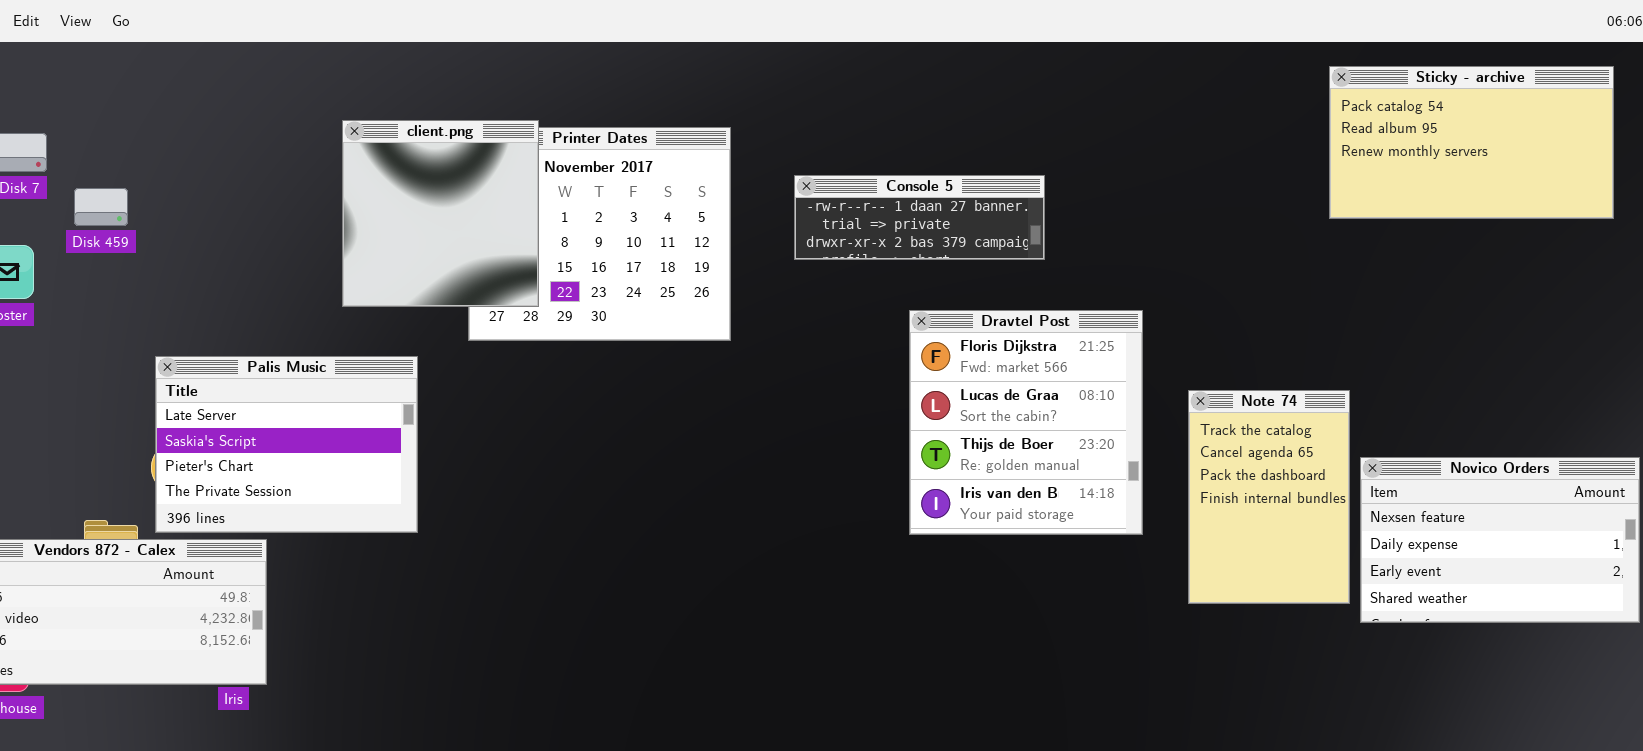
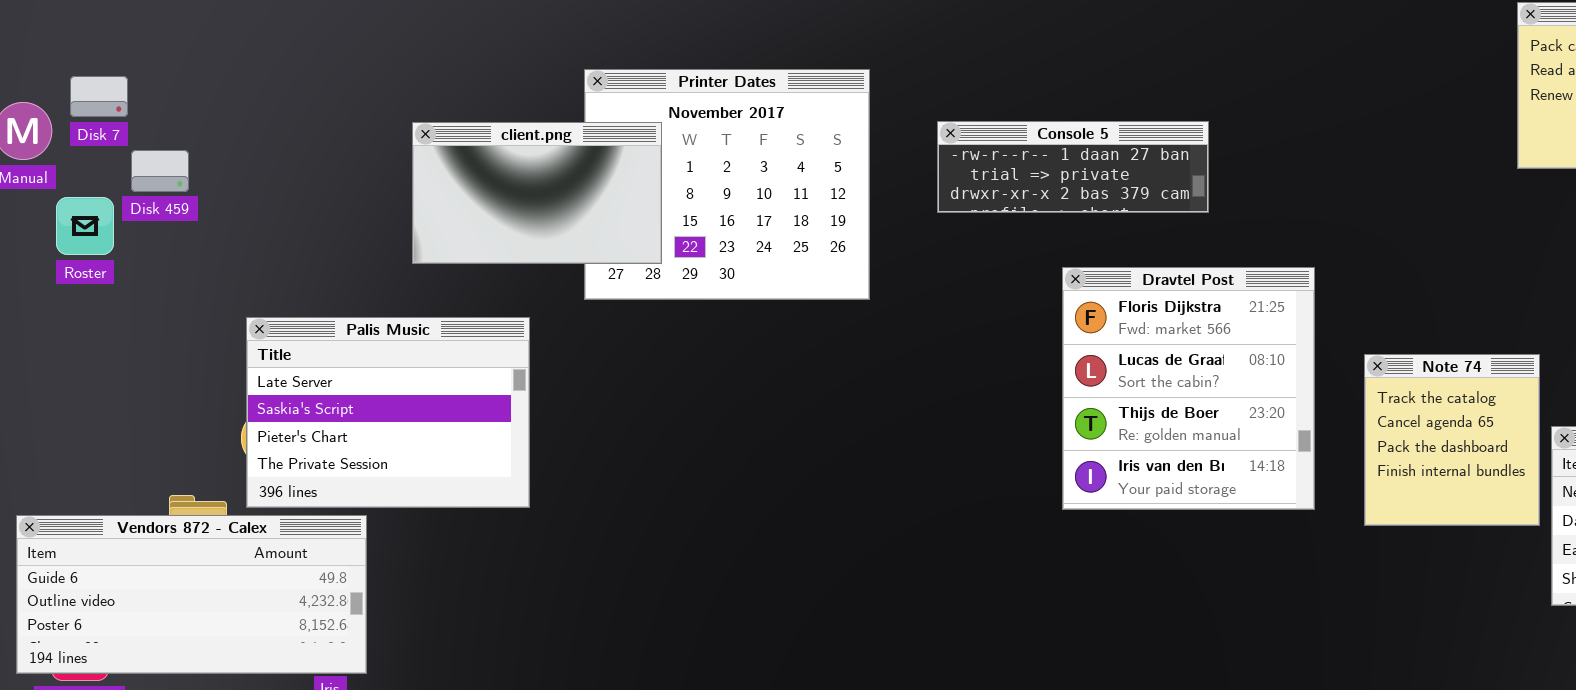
client.png: [342,120,539,307] -> [412,122,662,264], resized
Disk 459: [74,188,128,226] -> [131,150,189,192], moved
Note 74: [1188,390,1350,604] -> [1364,354,1540,526], resized

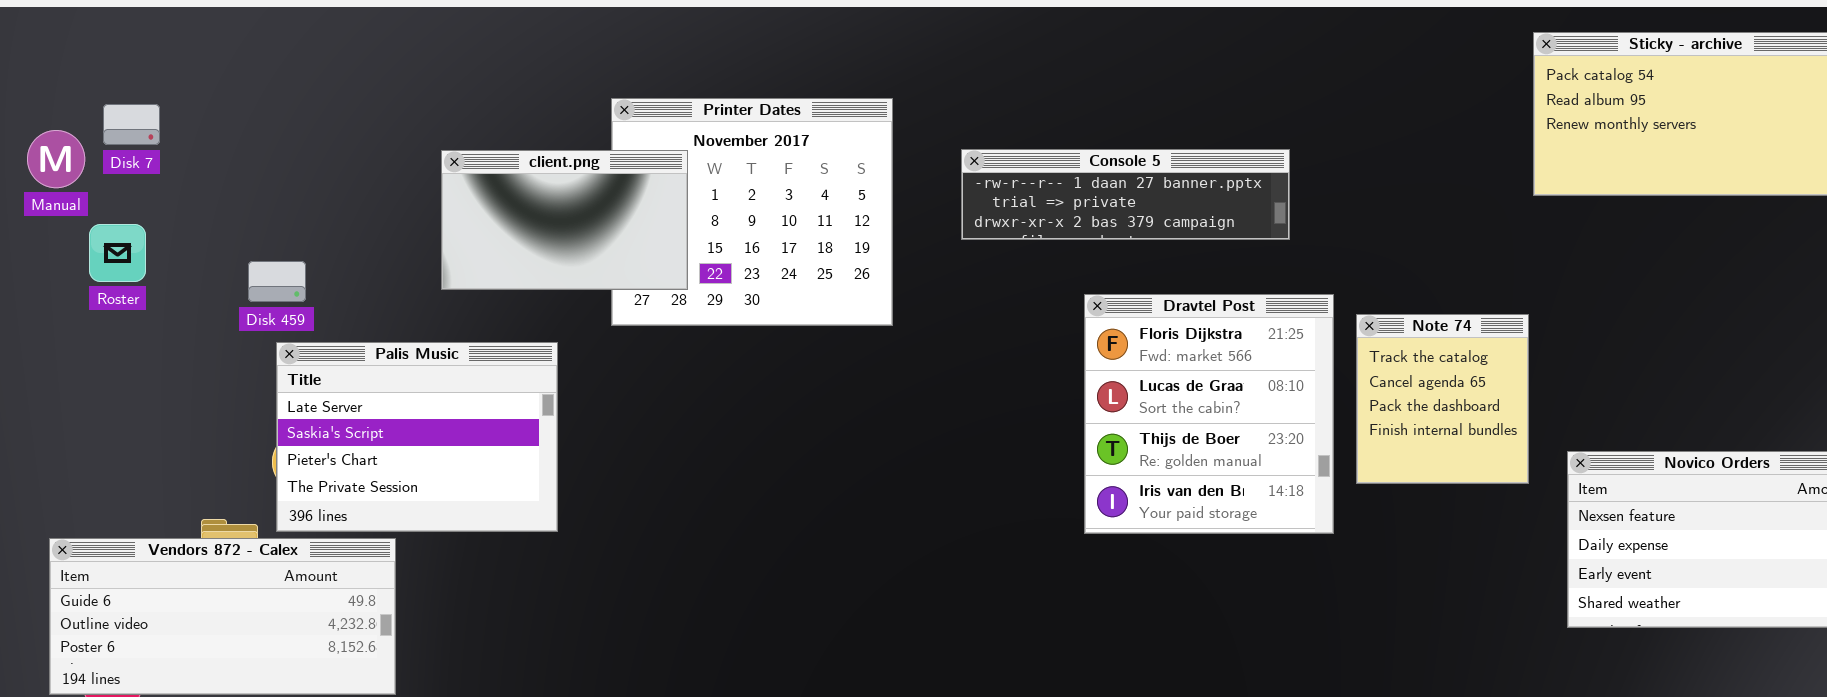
Console 5: [937,121,1209,213] -> [961,149,1290,240], resized
Disk 459: [131,150,189,192] -> [248,261,306,302], moved
Note 74: [1364,354,1540,526] -> [1356,314,1529,484], moved

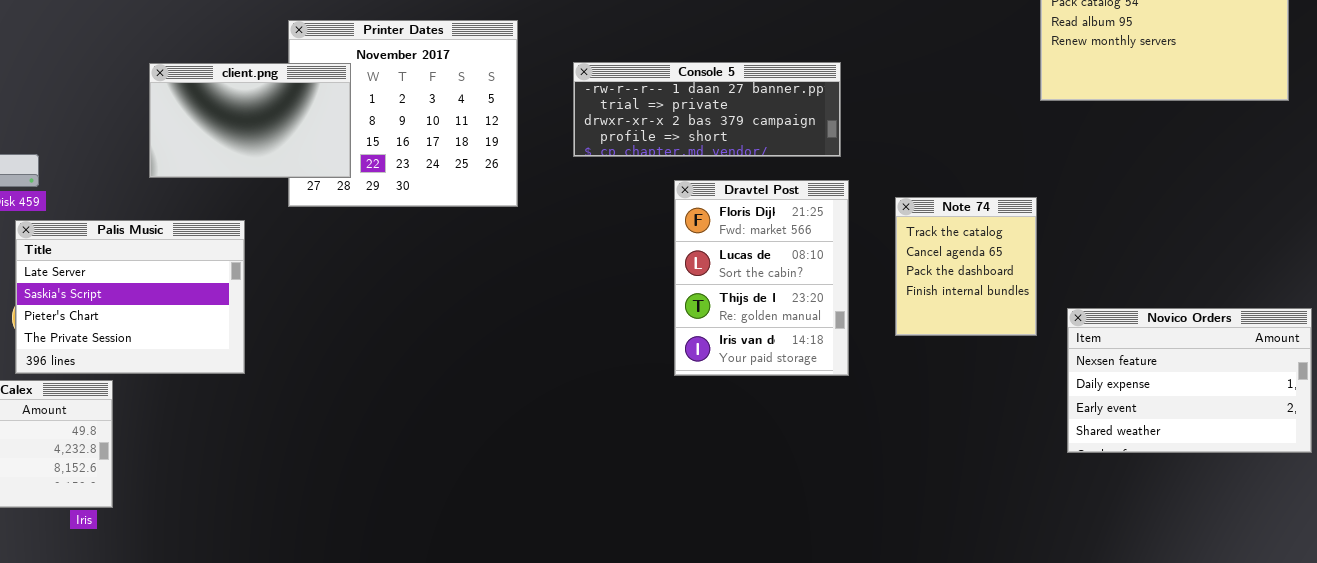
Console 5: [961,149,1290,240] -> [573,62,841,157], resized
Dravtel Post: [1084,294,1334,534] -> [674,180,849,376], resized

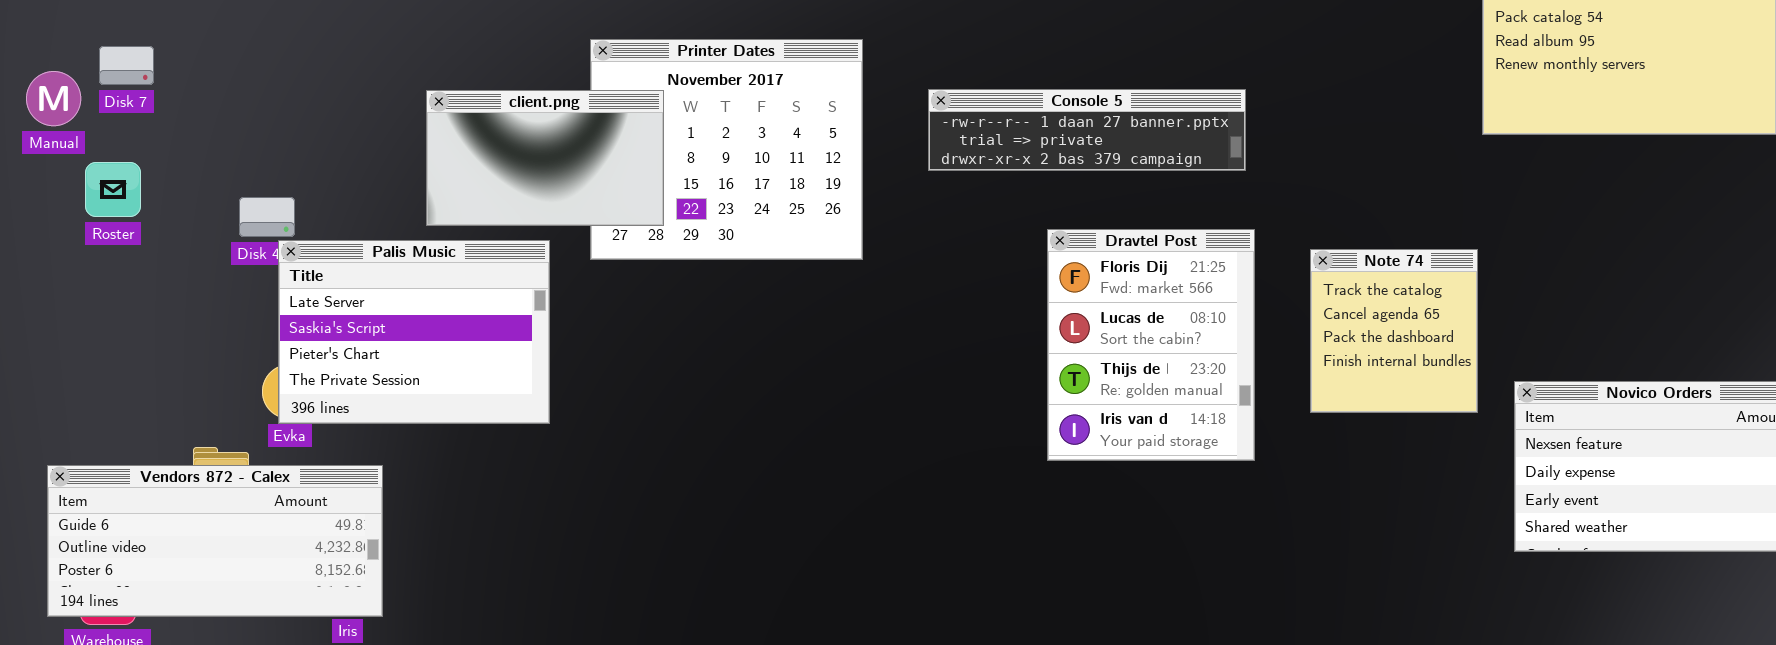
Console 5: [573,62,841,157] -> [928,89,1246,171], resized
Palis Music: [15,220,245,374] -> [278,240,550,424], moved

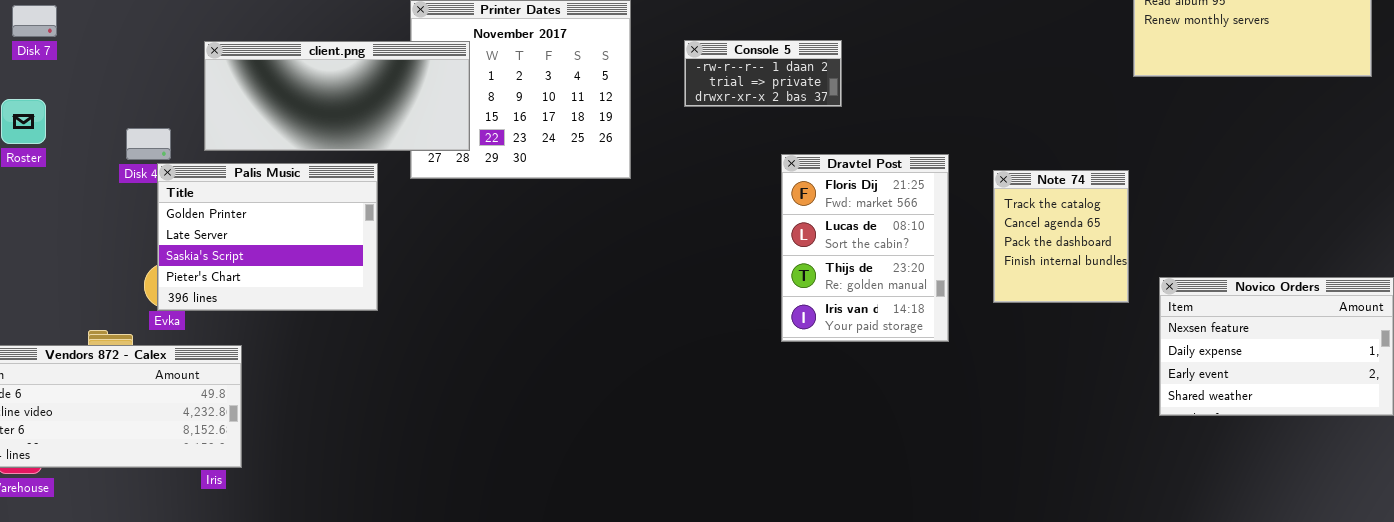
Console 5: [928,89,1246,171] -> [684,40,842,107], resized
client.png: [426,90,664,226] -> [204,41,470,151], resized
Palis Music: [278,240,550,424] -> [157,163,378,311], scrolled up 1 row

